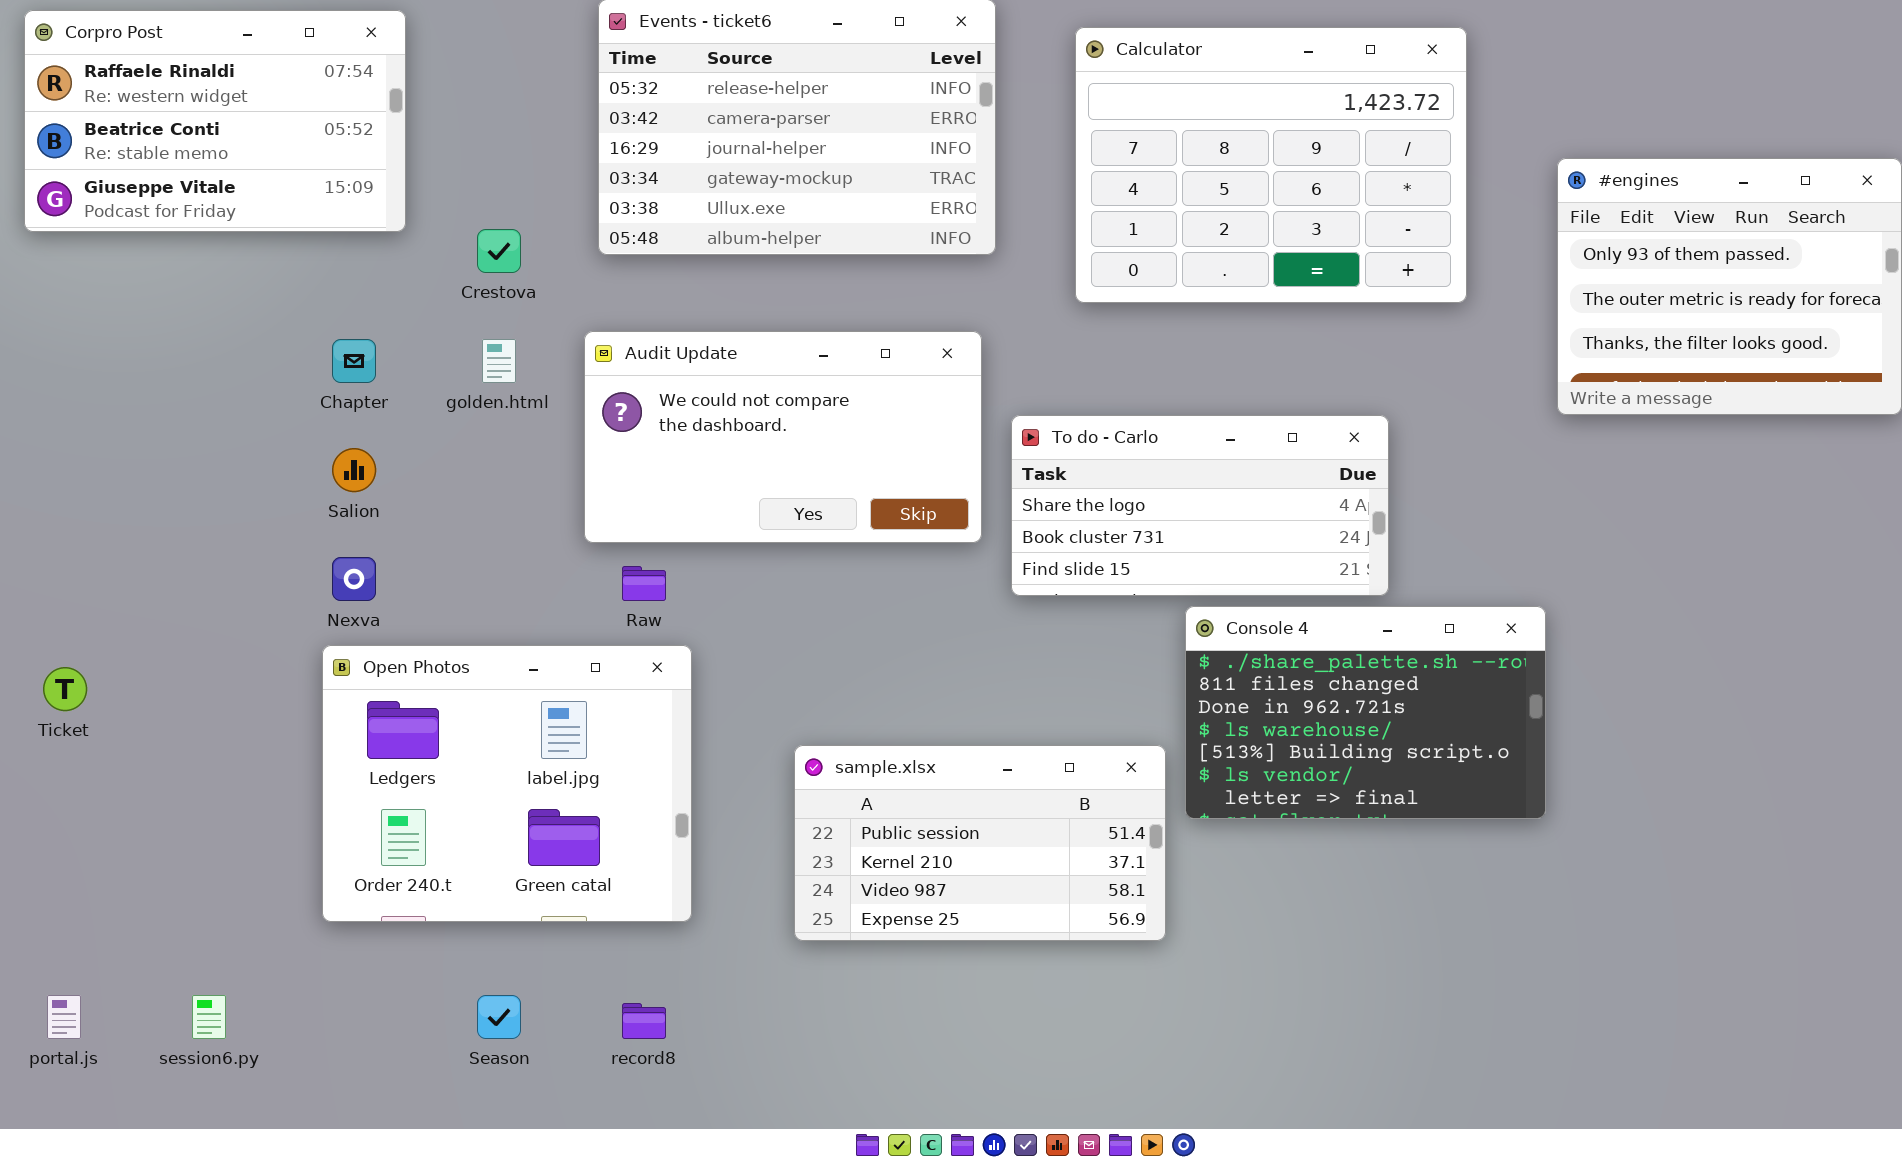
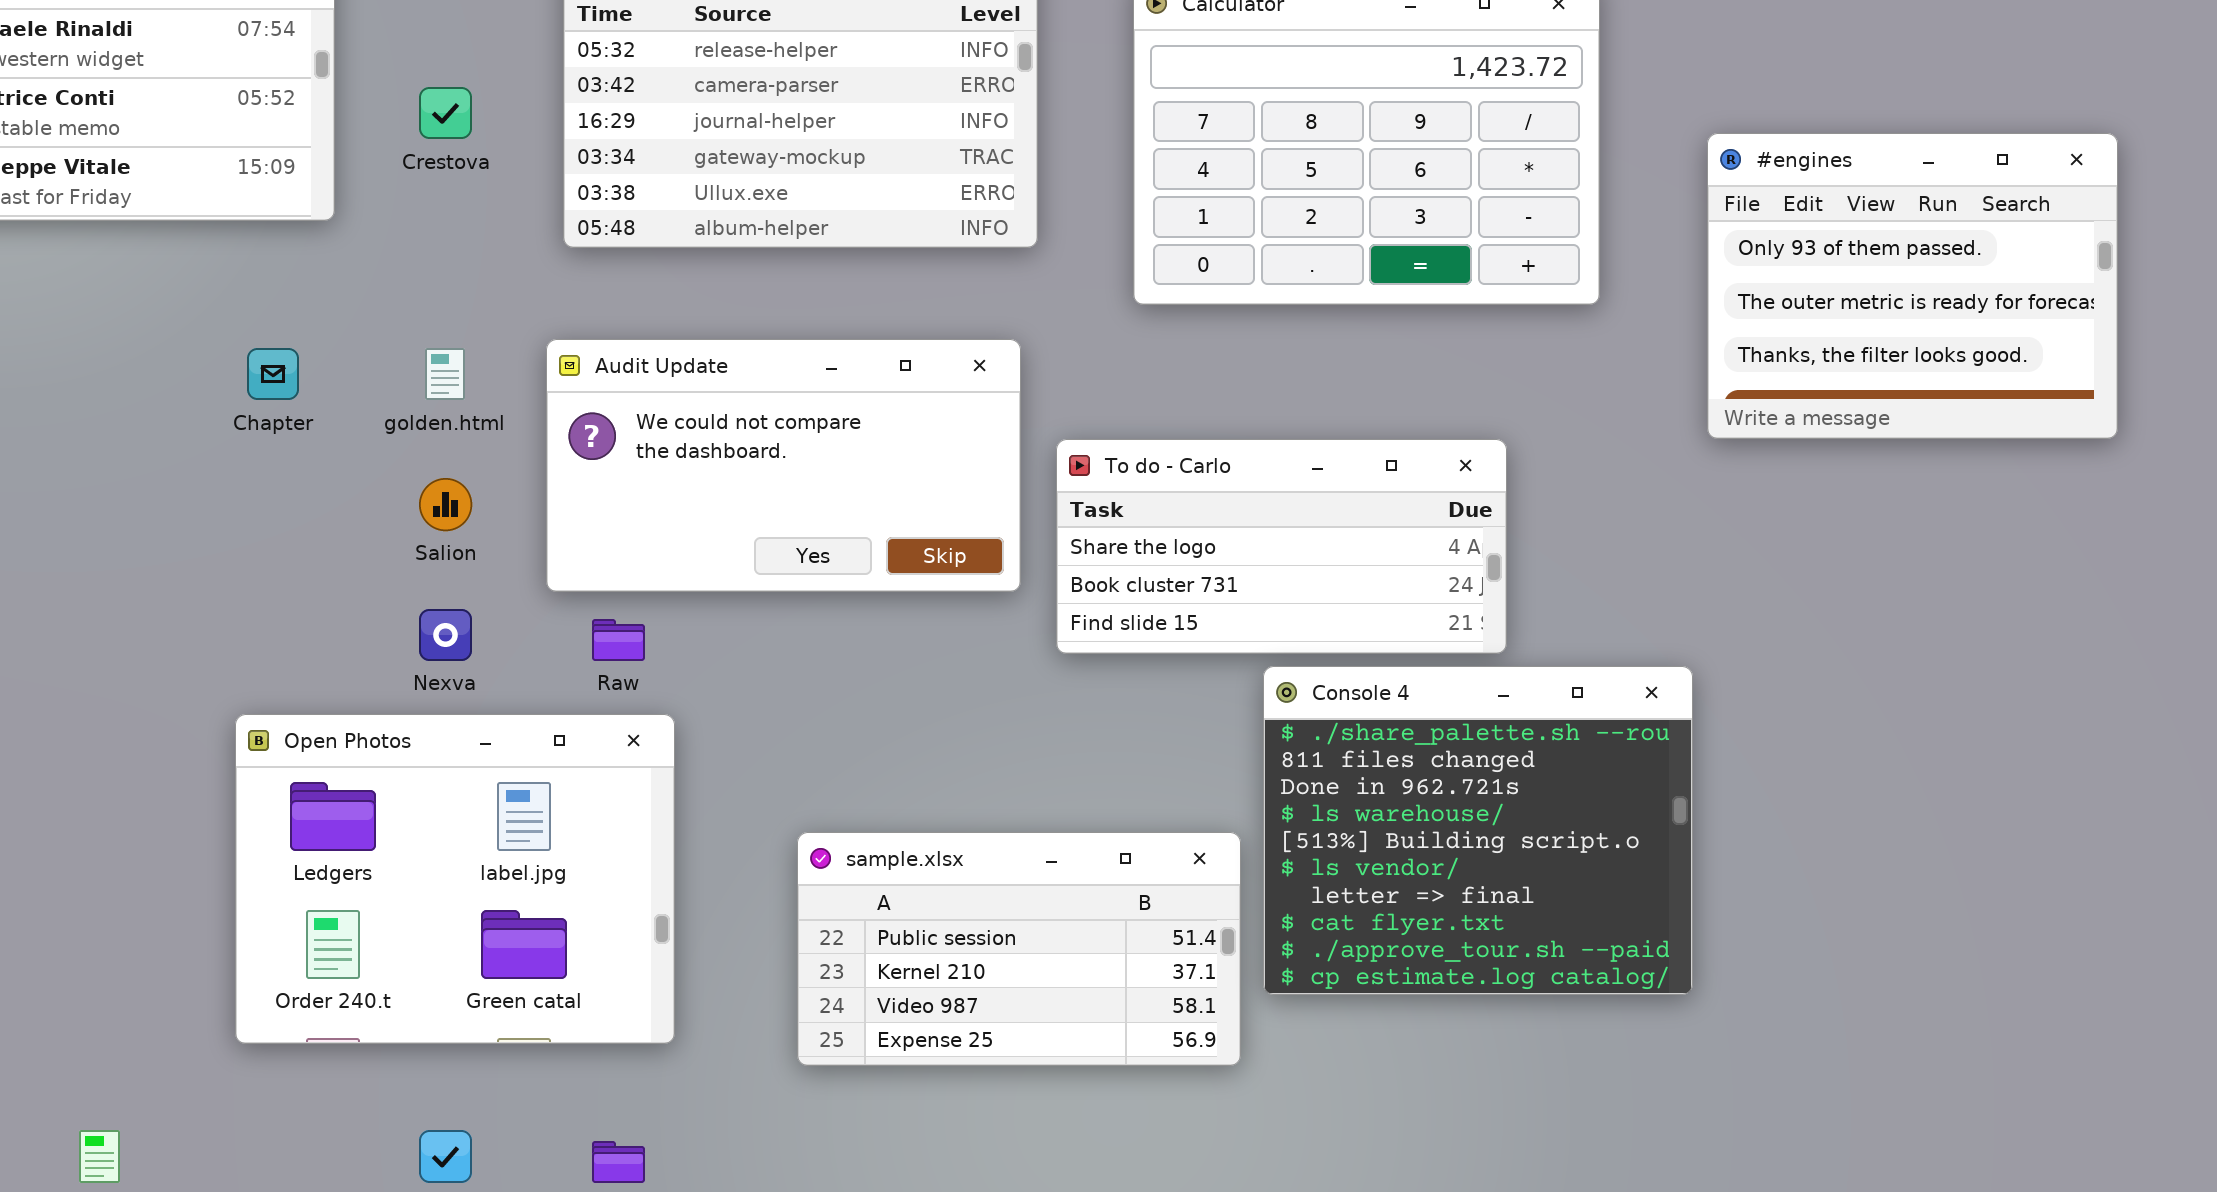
Crestova: [477,229,521,273] -> [419,87,472,139], moved
Salion: [332,448,376,492] -> [419,478,472,531], moved
Nexva: [332,557,376,601] -> [419,609,472,661], moved
Console 4: [1185,606,1546,819] -> [1263,666,1693,995], resized

